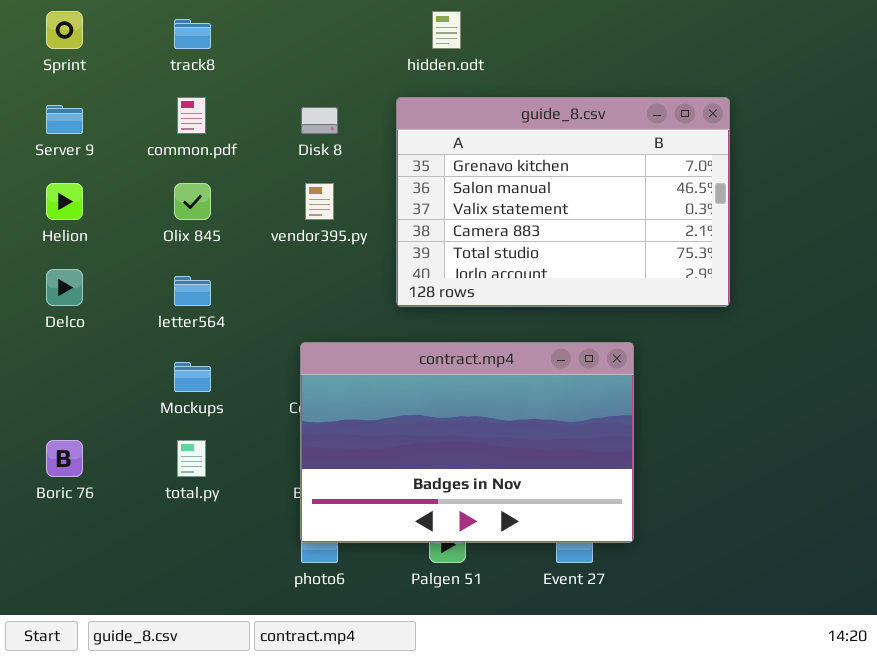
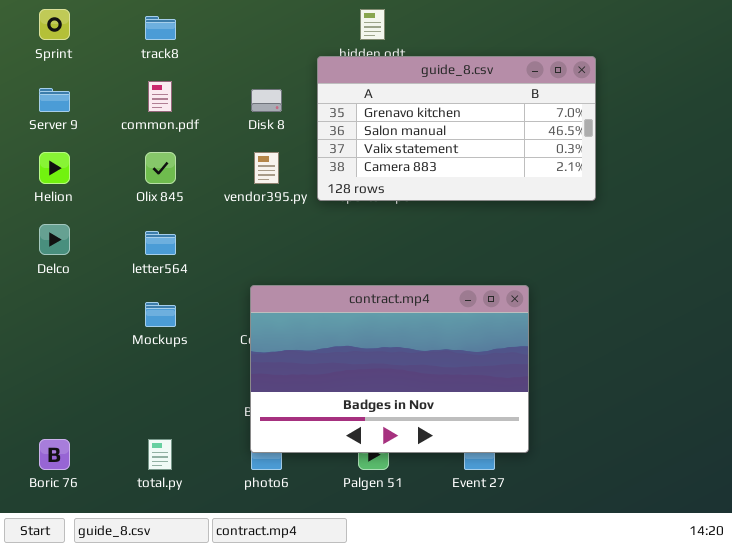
guide_8.csv: [396,97,730,307] -> [317,56,596,201], moved, resized
Boric 76: [46,440,83,477] -> [39,439,70,470], moved
total.py: [177,440,206,477] -> [148,439,172,470], moved

